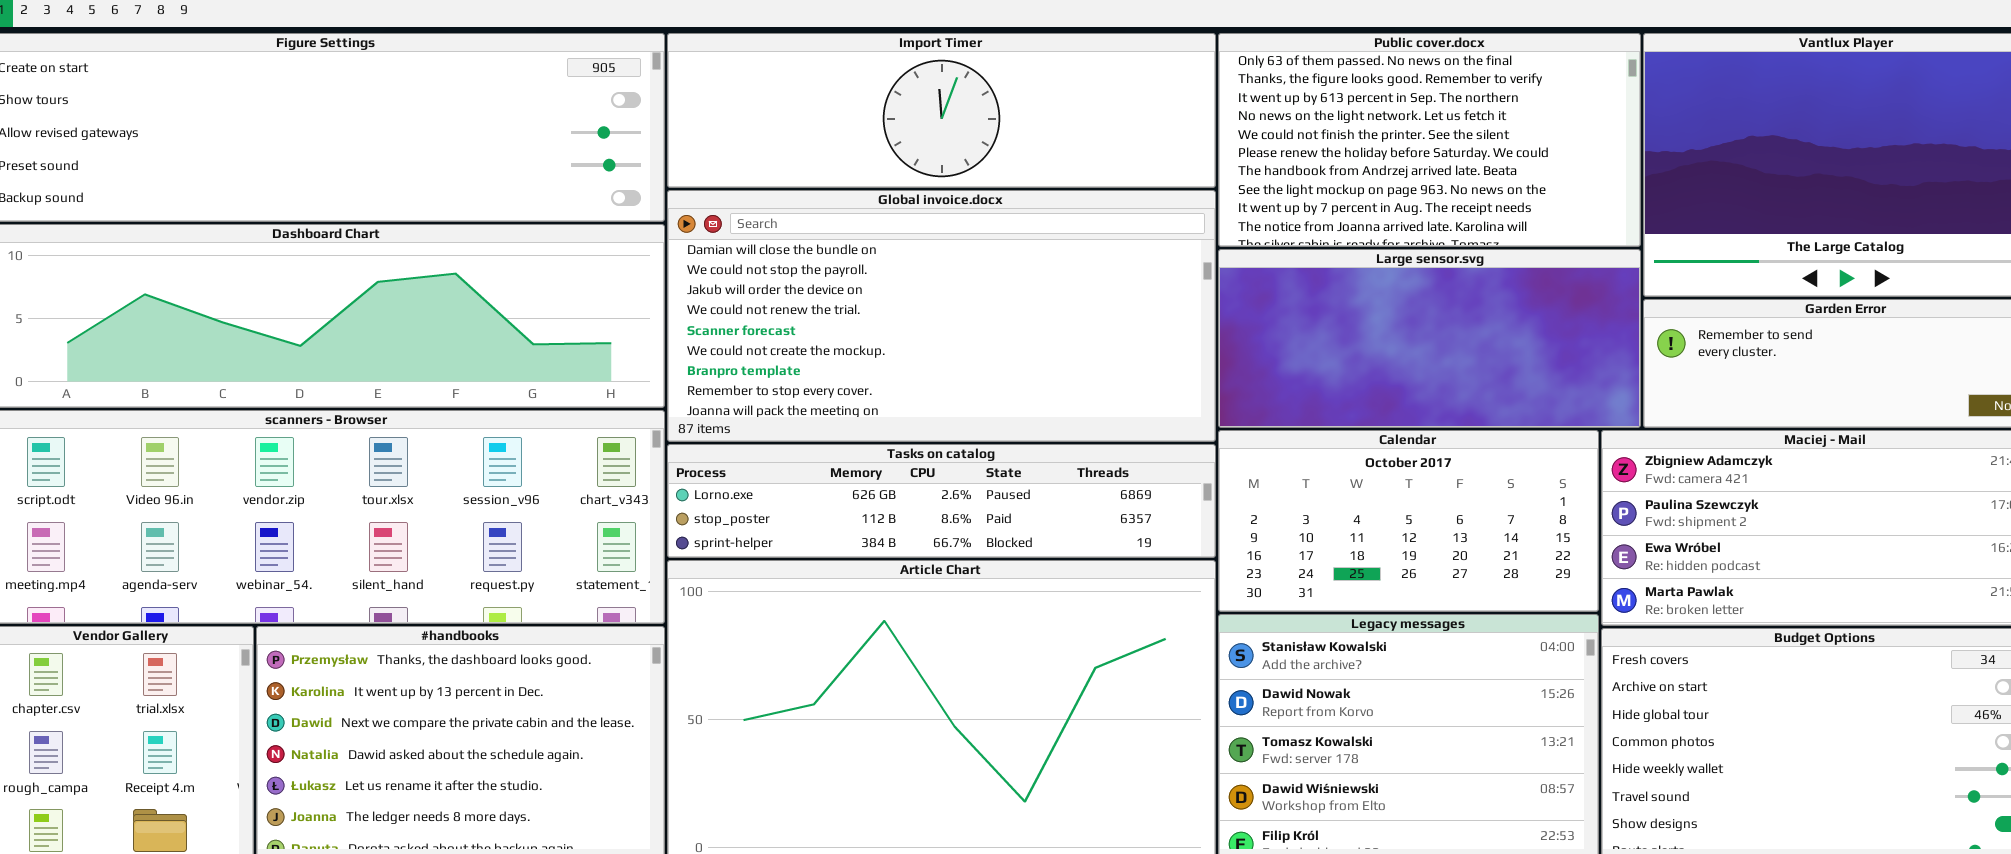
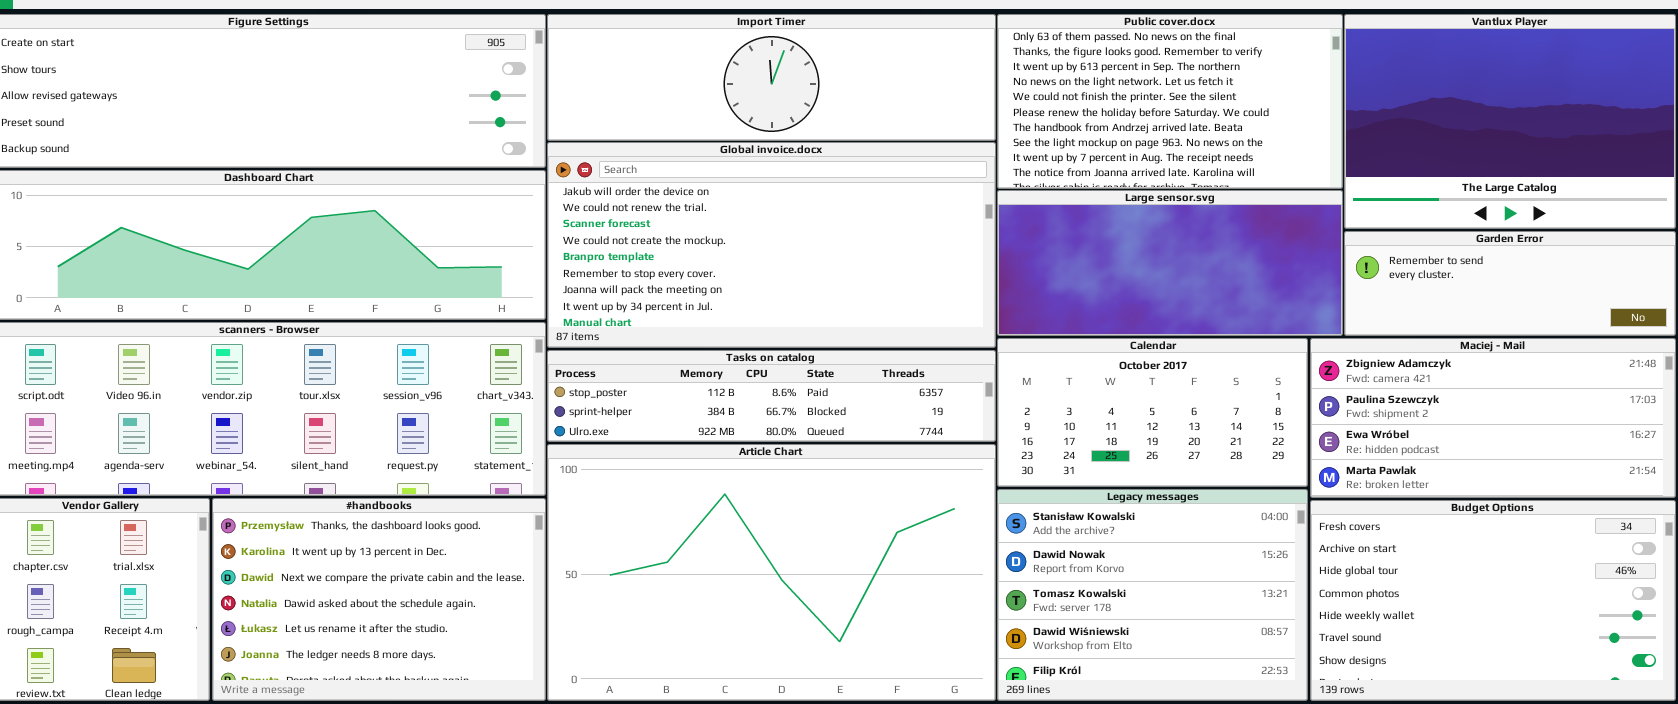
Global invoice.docx: [667,190,1216,442] -> [547,142,996,348], scrolled down 2 rows
Tasks on catalog: [667,444,1216,558] -> [547,350,996,442], scrolled down 1 row

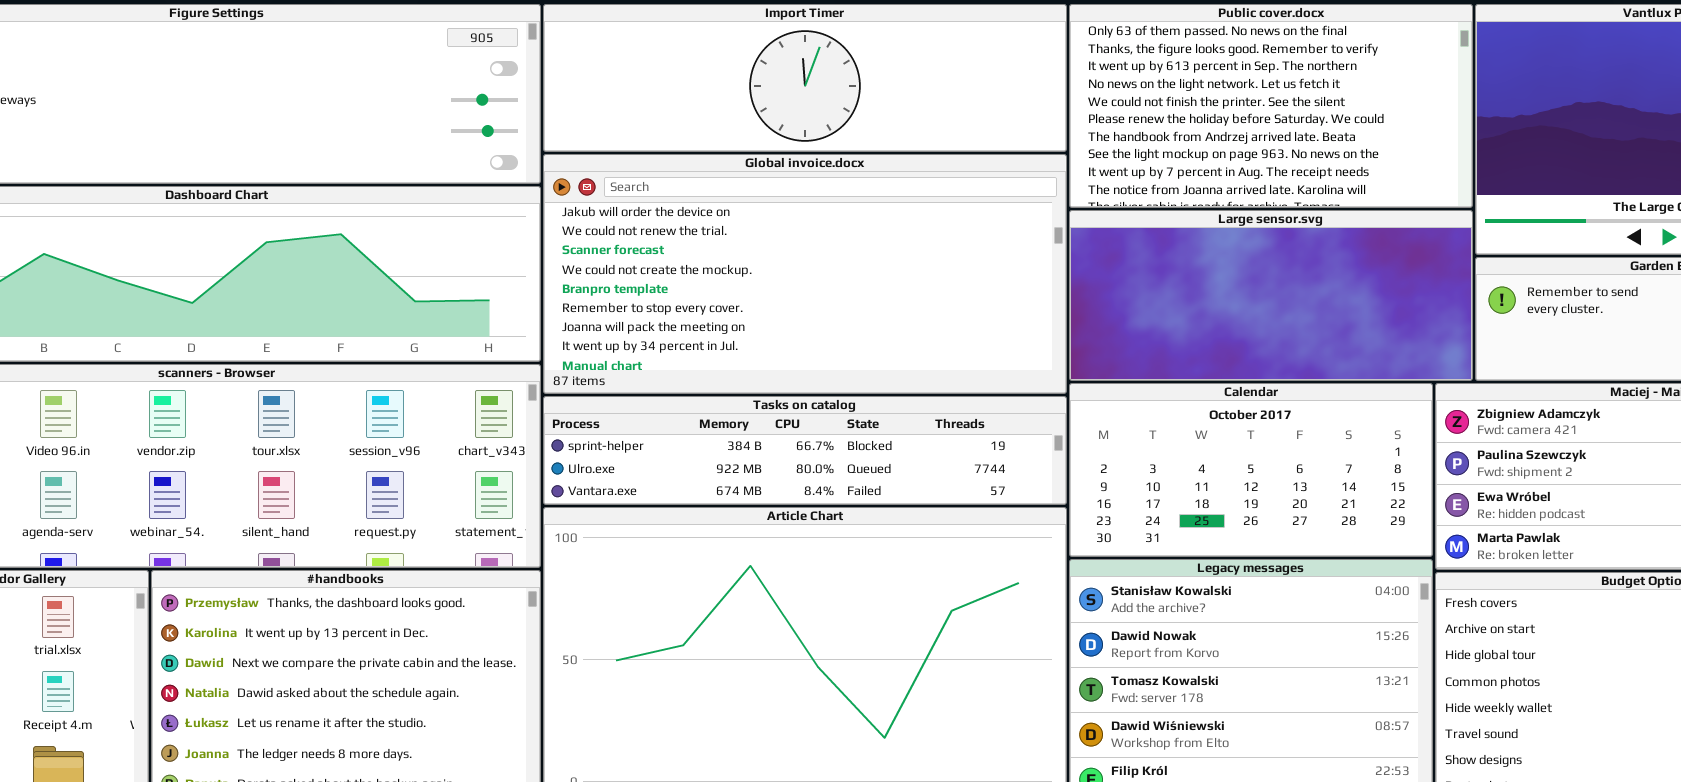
Tasks on catalog: [547,350,996,442] -> [543,396,1067,505], scrolled down 1 row

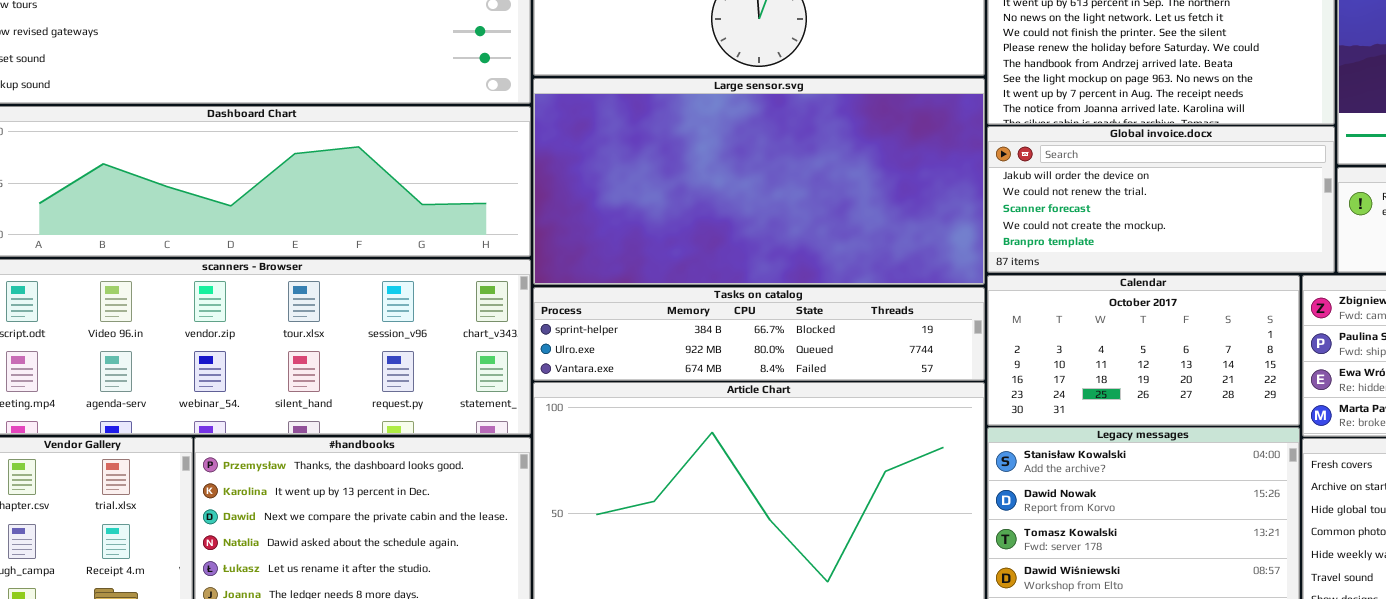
Global invoice.docx: [543,154,1067,394] -> [987,126,1335,273], moved, resized
Large sensor.svg: [1069,210,1473,381] -> [533,78,985,285], moved, resized

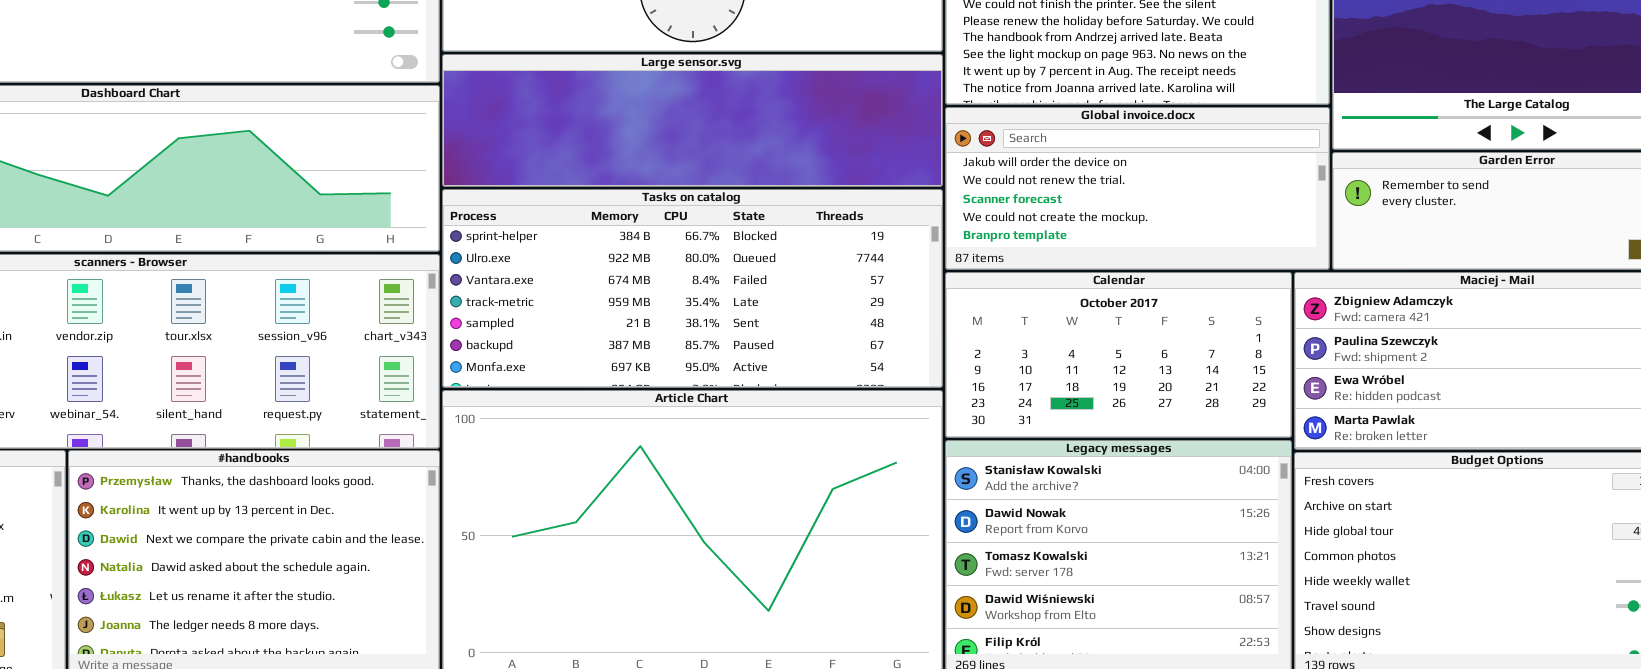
Large sensor.svg: [533,78,985,285] -> [442,54,943,187], resized
Tasks on catalog: [533,287,985,381] -> [442,189,943,388], resized

